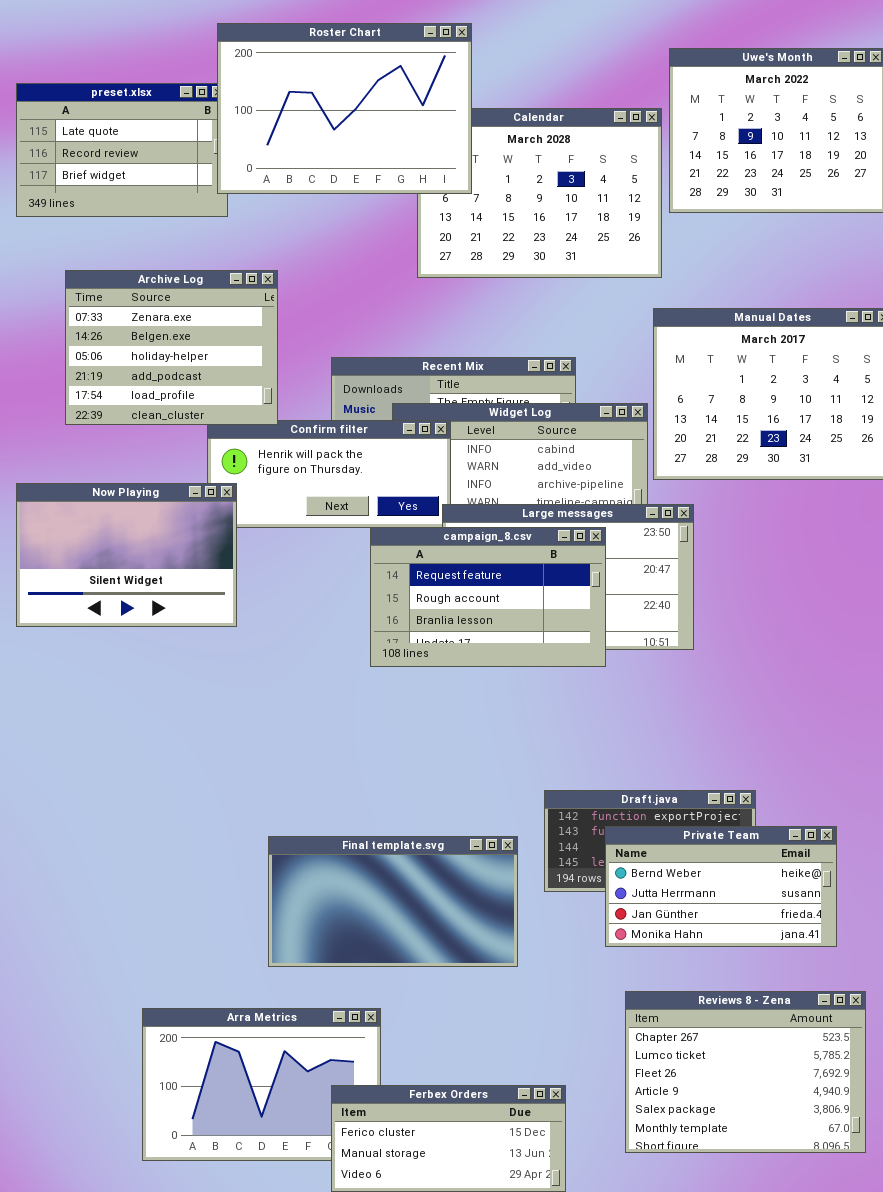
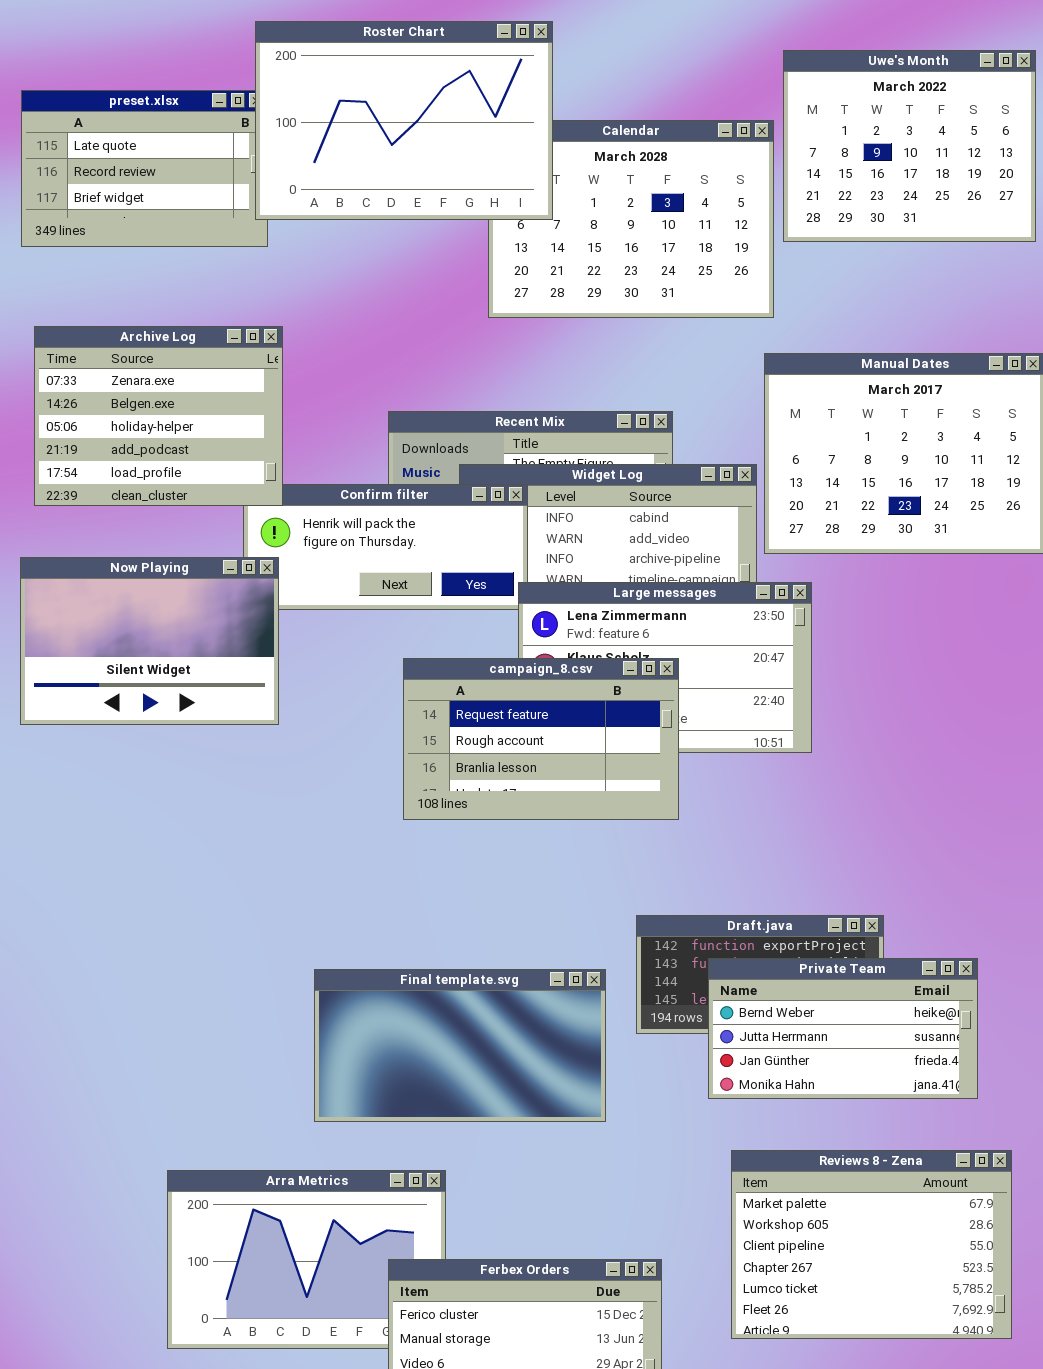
Archive Log: [65,270,278,425] -> [34,326,283,506], moved
campaign_8.csv: [370,527,606,667] -> [403,658,679,820], moved
Reviews 8 - Zena: [625,991,866,1153] -> [731,1150,1012,1339], scrolled up 3 rows

